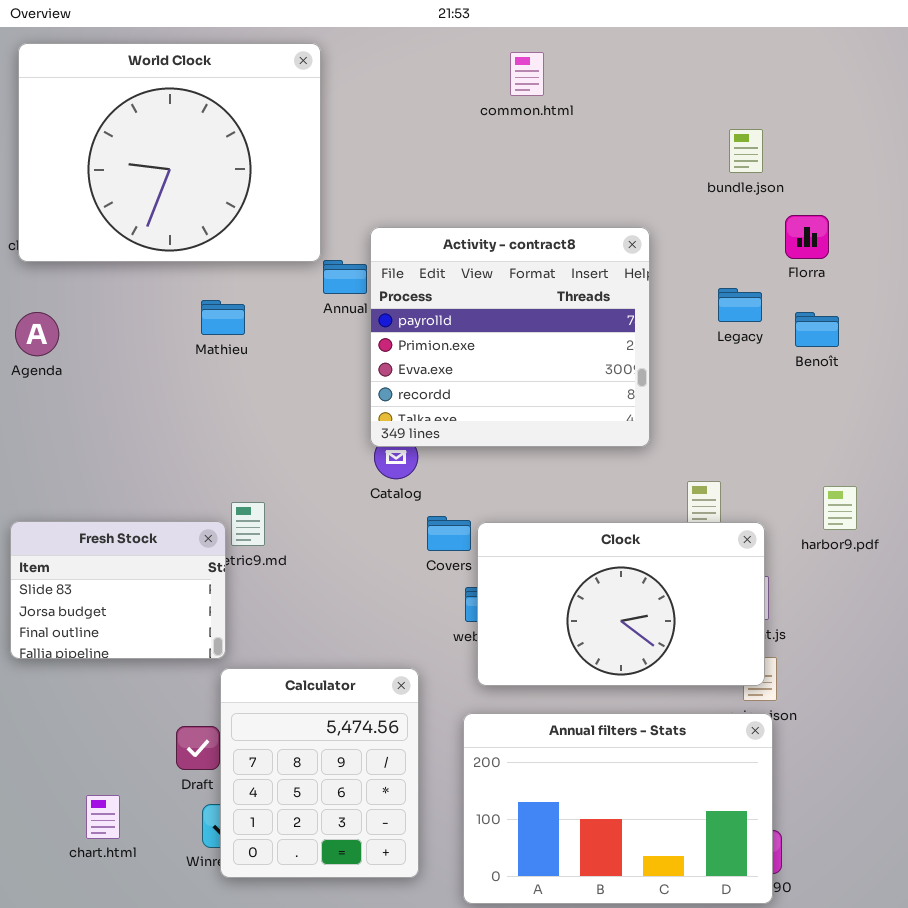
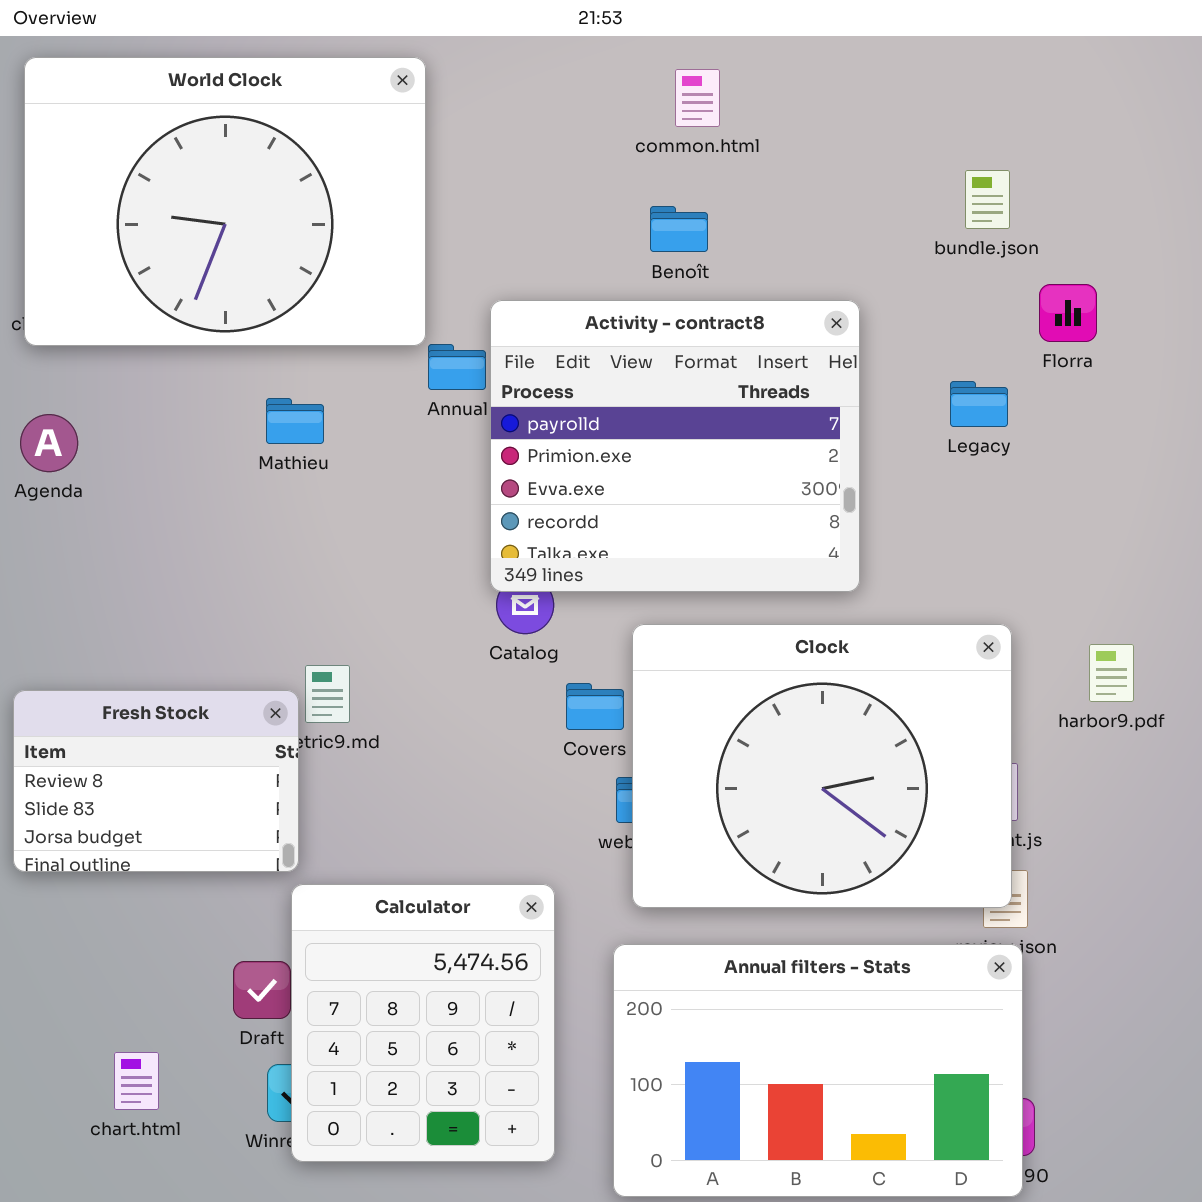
Benoît: [795,312,839,347] -> [650,206,708,252], moved
Fresh Stock: [10,521,226,659] -> [13,690,299,872], scrolled up 1 row
Clock: [477,522,765,686] -> [632,624,1012,908], resized

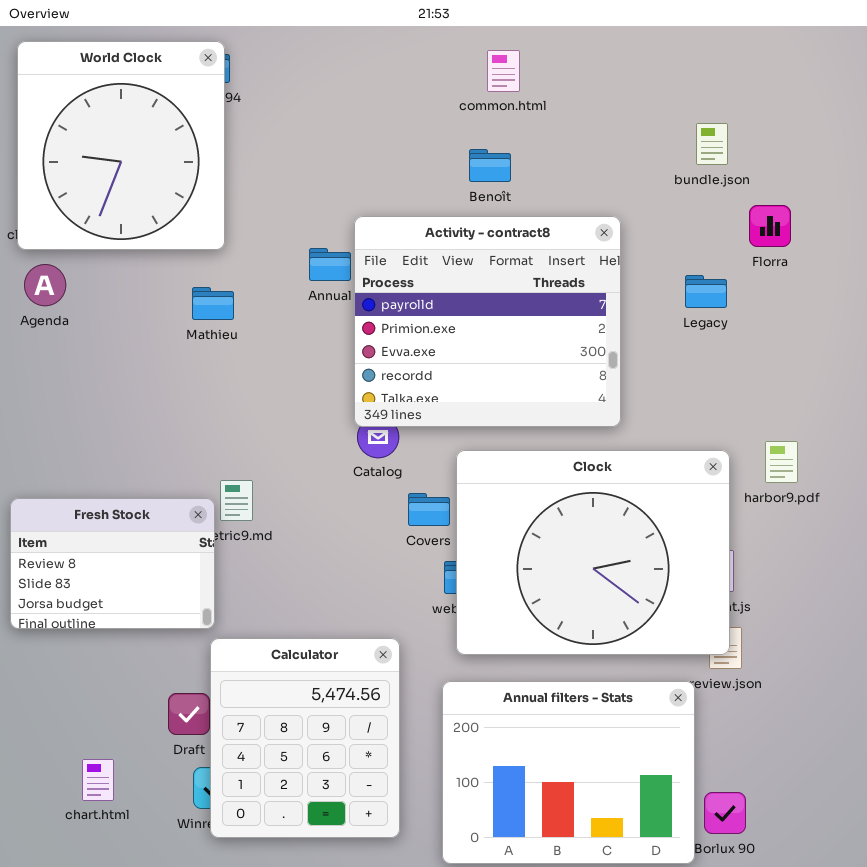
World Clock: [24,57,426,346] -> [17,41,225,250], resized
Agenda: [20,414,78,472] -> [24,264,66,306], moved
harbor9.pdf: [1089,644,1134,702] -> [765,441,798,483], moved
Annual filters - Stats: [613,944,1023,1197] -> [442,681,695,864], resized

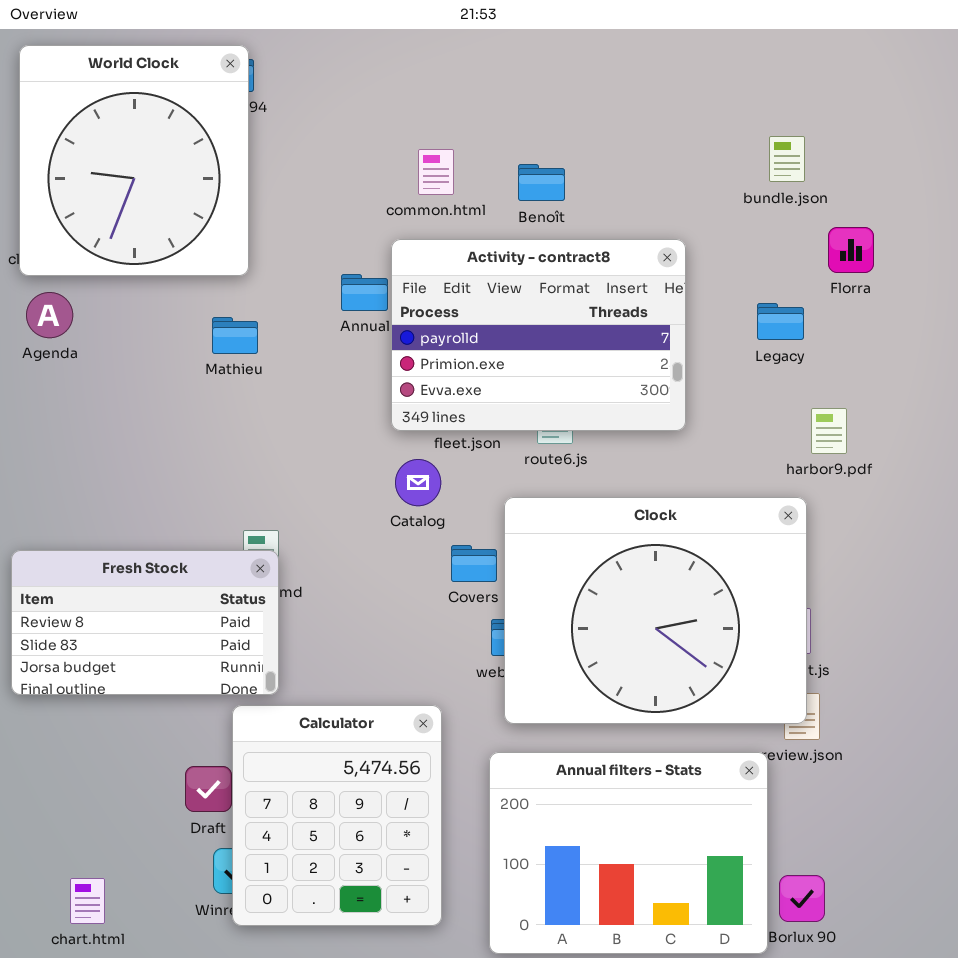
common.html: [487,50,520,92] -> [418,149,454,195], moved
Activity - contract8: [354,216,621,427] -> [391,239,686,431], resized
harbor9.pdf: [765,441,798,483] -> [811,408,847,454], moved
Fresh Stock: [10,498,215,629] -> [11,550,279,695], resized
chart.html: [82,759,114,801] -> [70,878,105,924], moved

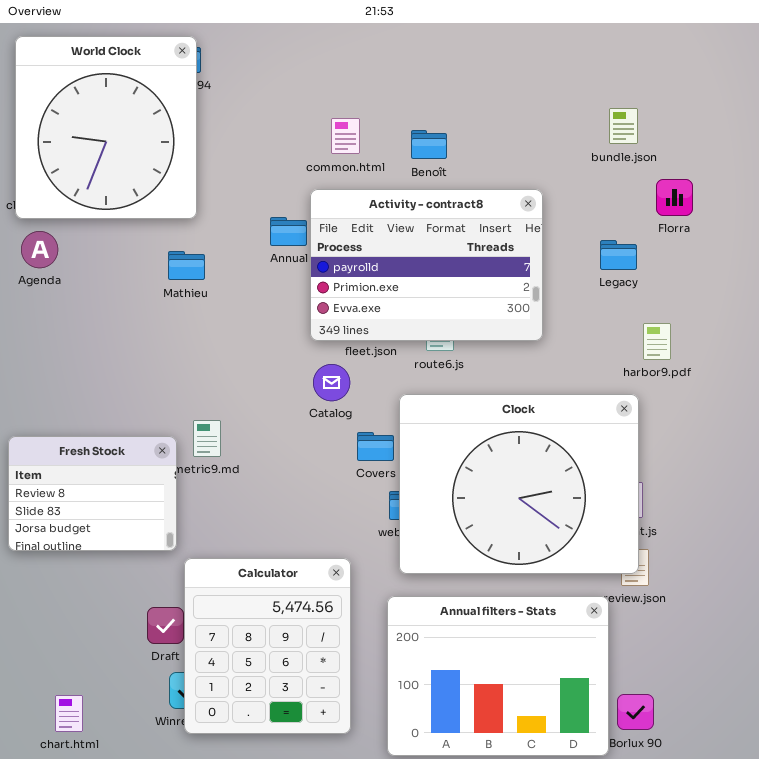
Fresh Stock: [11,550,279,695] -> [8,436,177,551], resized

